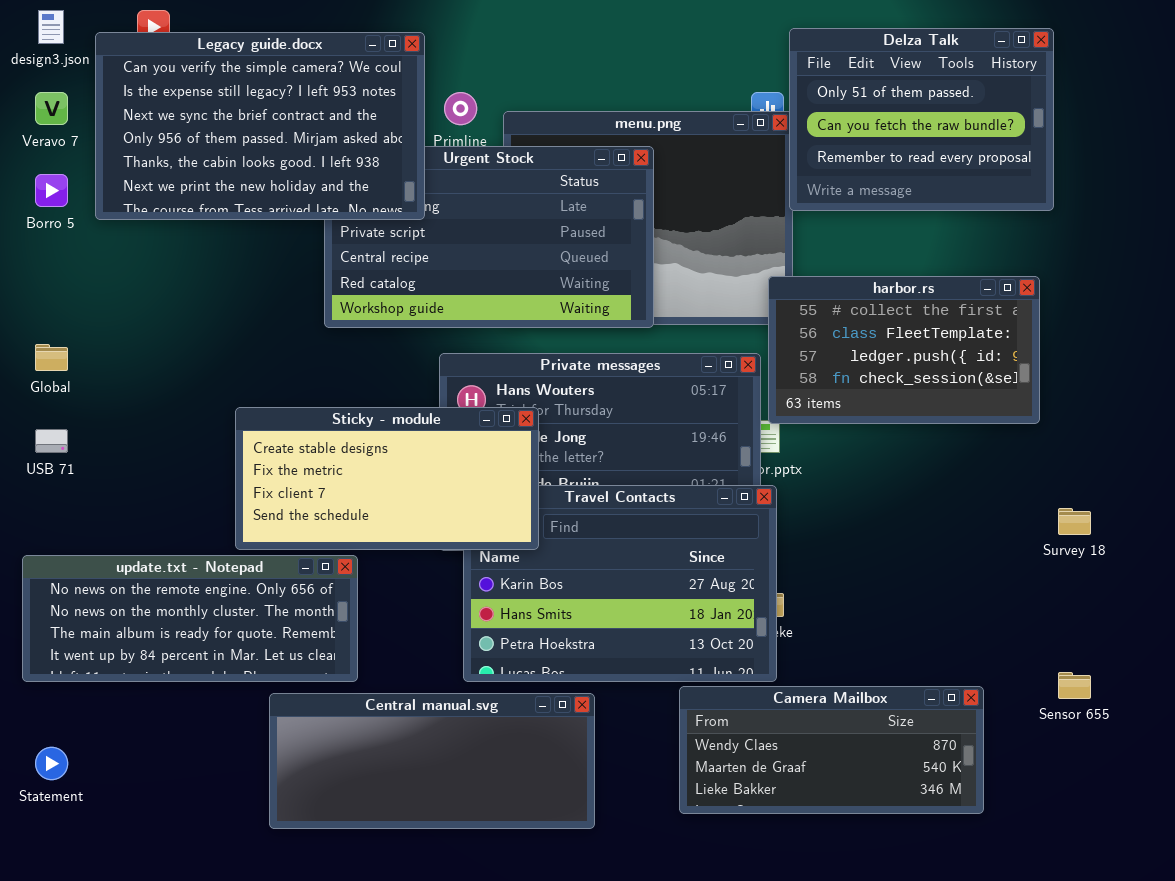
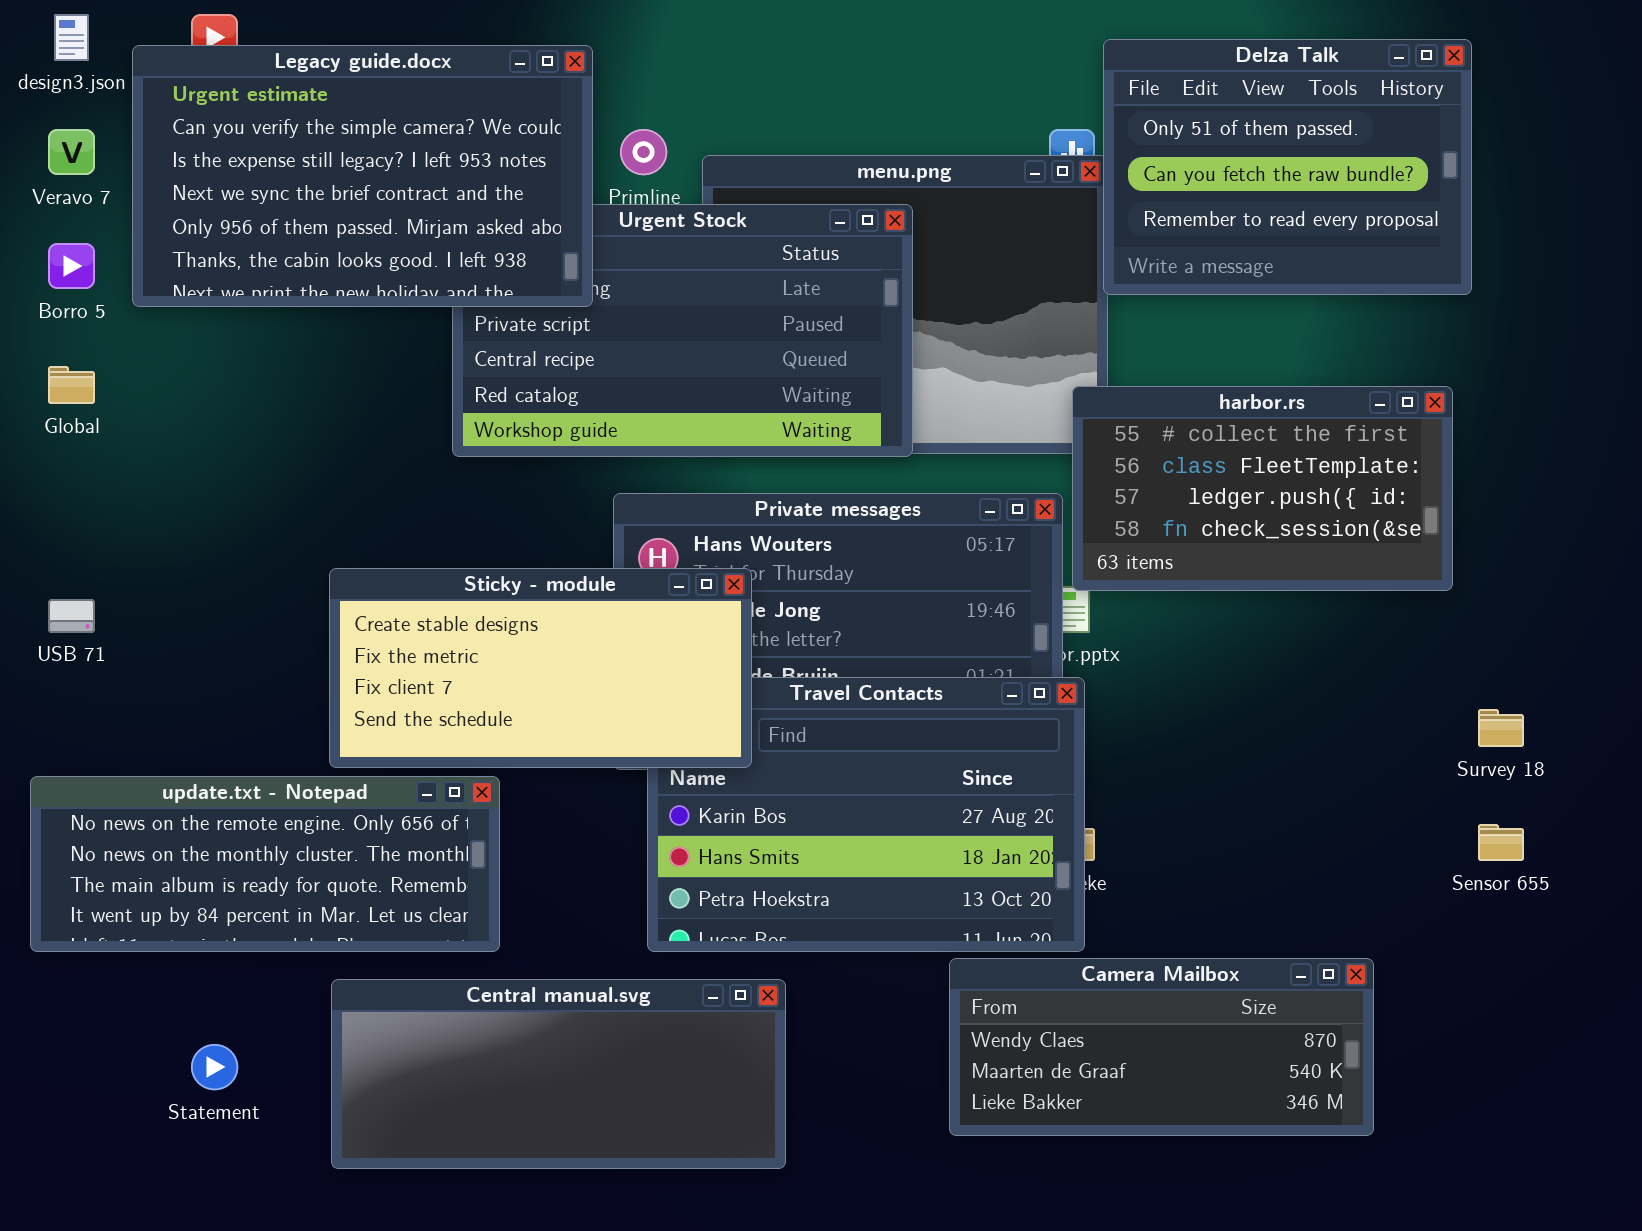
Legacy guide.docx: [95,32,425,220] -> [132,45,593,307], scrolled up 1 row
Global: [35,344,68,371] -> [48,366,95,404], moved
Sensor 655: [1058,672,1091,699] -> [1478,824,1524,861], moved
Central manual.svg: [269,693,595,829] -> [331,979,786,1169], moved
Statement: [35,747,68,780] -> [191,1044,238,1090], moved

